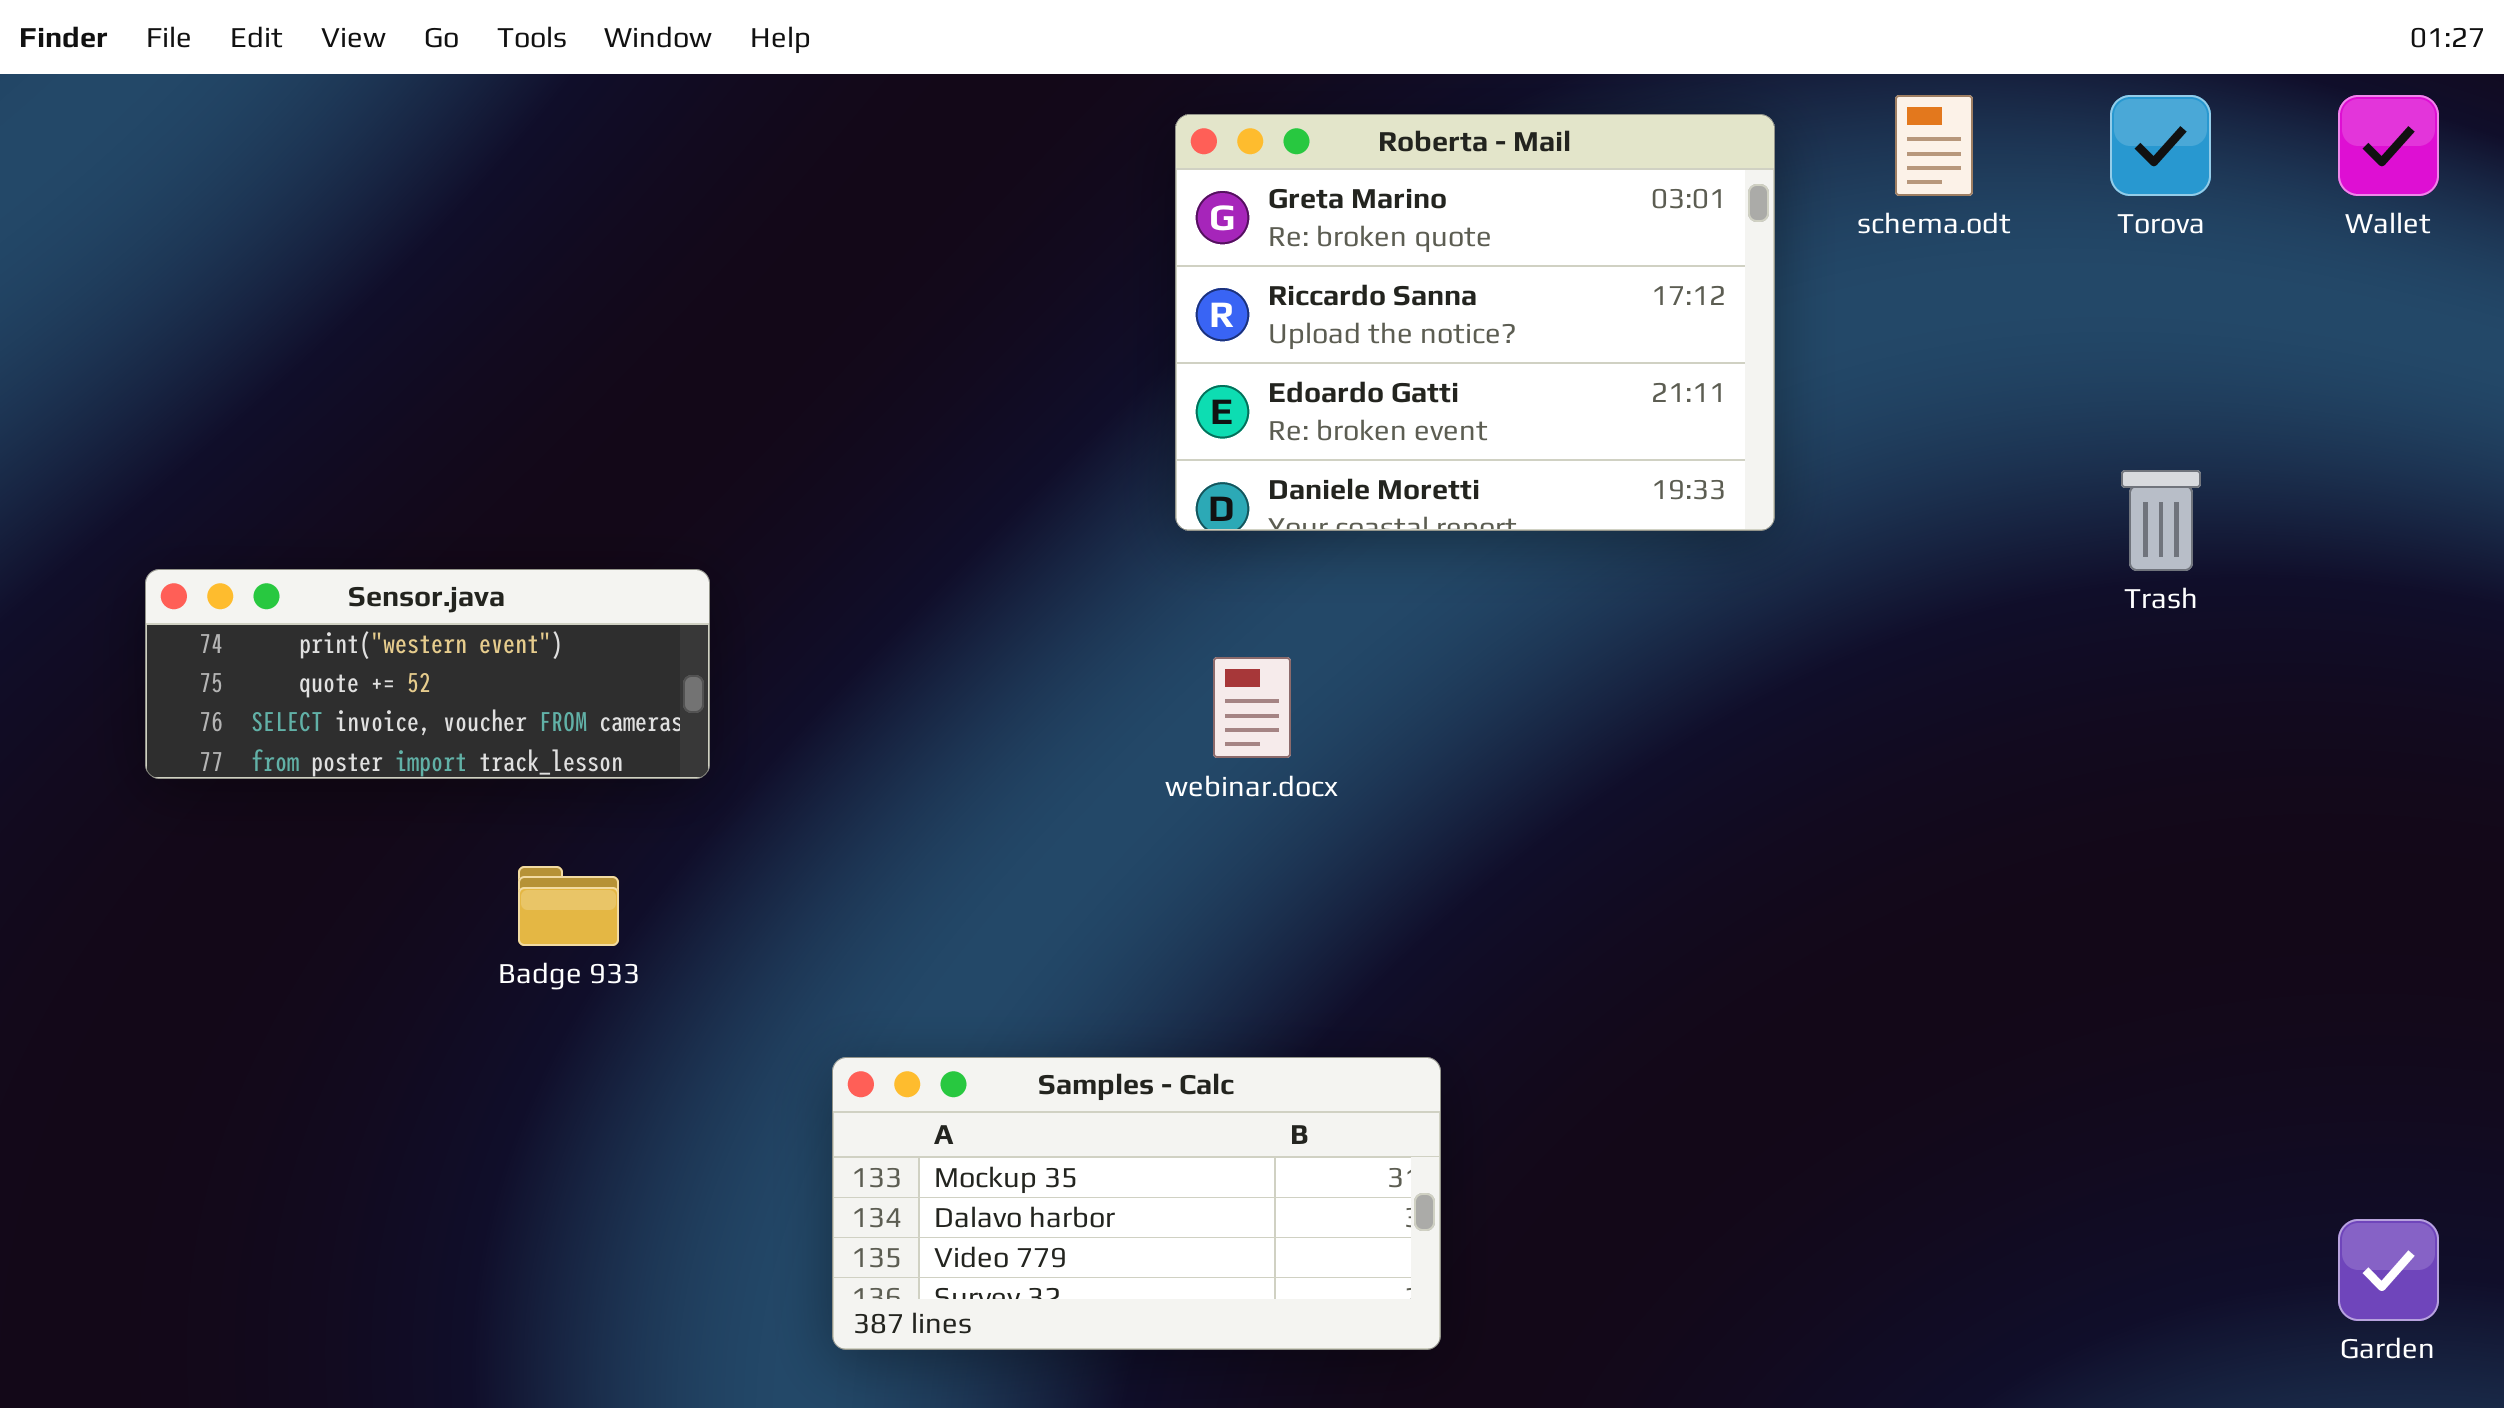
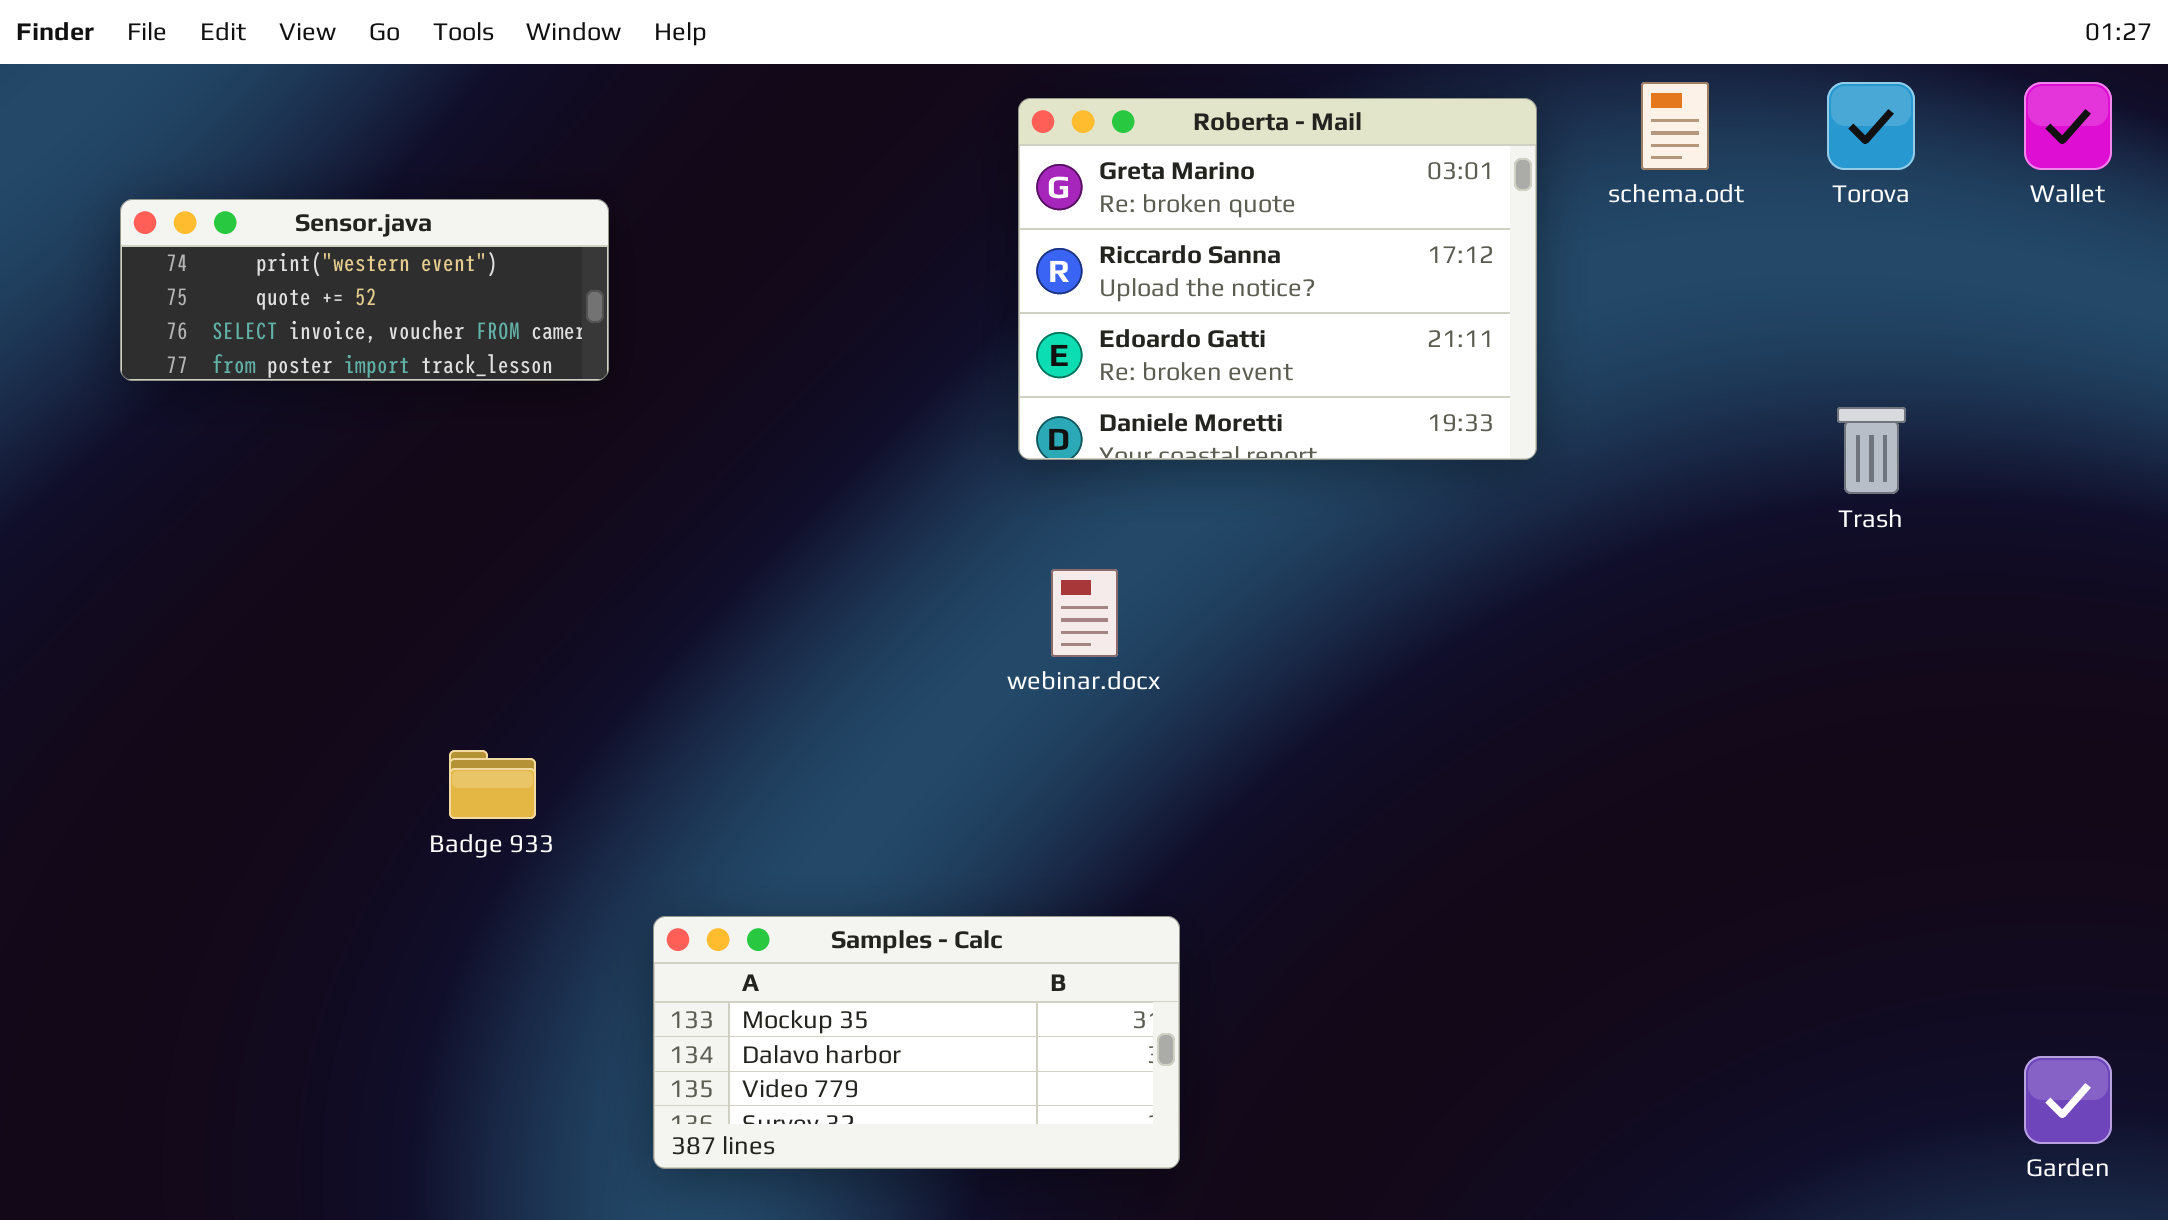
Sensor.java: [145,569,710,779] -> [120,199,609,381], moved
Samples - Calc: [832,1057,1441,1350] -> [653,916,1180,1169], moved

